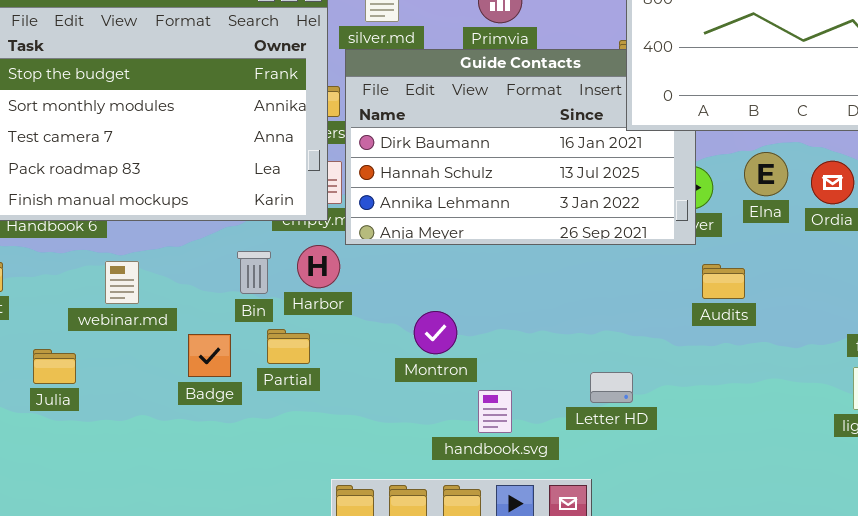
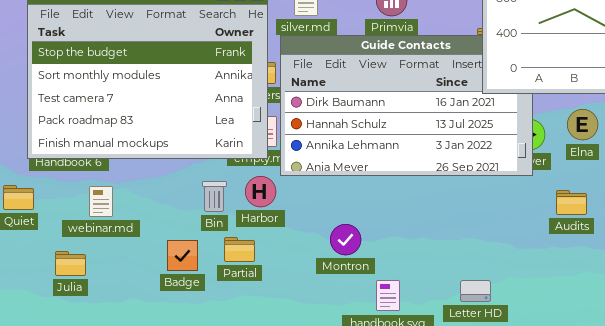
webinar.md: [105,261,139,304] -> [89,186,113,217], moved
Audits: [702,264,745,299] -> [556,190,587,215], moved
Letter HD: [590,372,633,403] -> [460,280,491,302], moved

